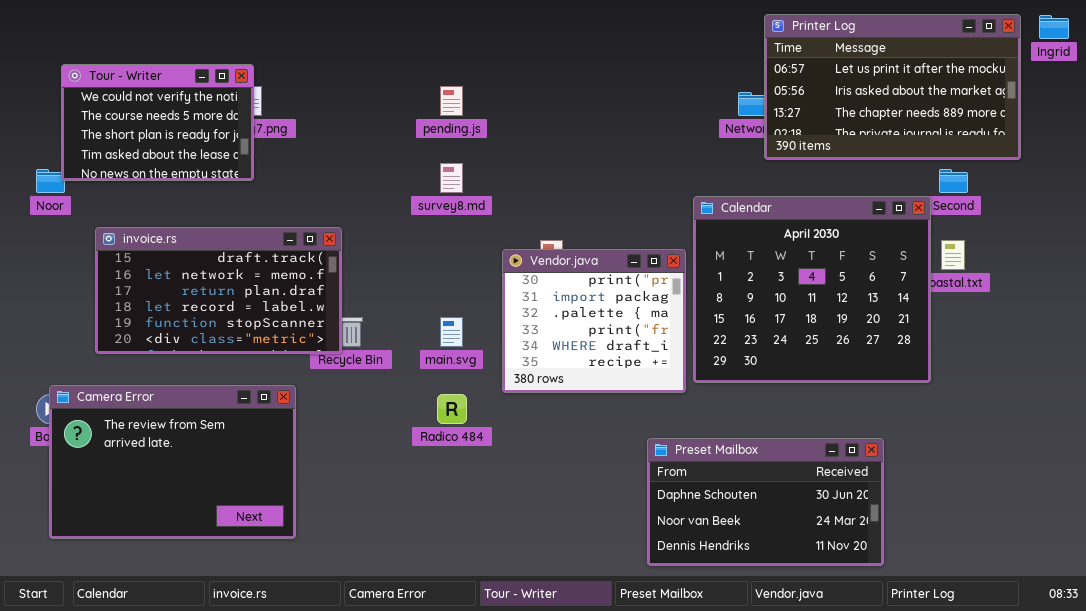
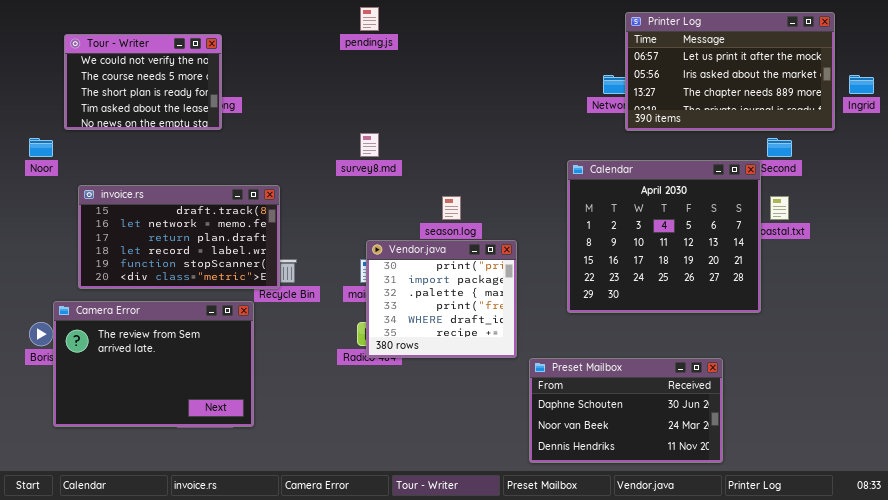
Ingrid: [1039,15,1069,39] -> [849,75,874,94], moved
Tour - Writer: [61,64,254,181] -> [64,34,222,130], moved
pending.js: [440,86,463,116] -> [360,7,379,31], moved
Vendor.java: [502,249,686,393] -> [366,240,517,358], moved
Camera Error: [49,385,296,539] -> [53,301,254,427], moved

